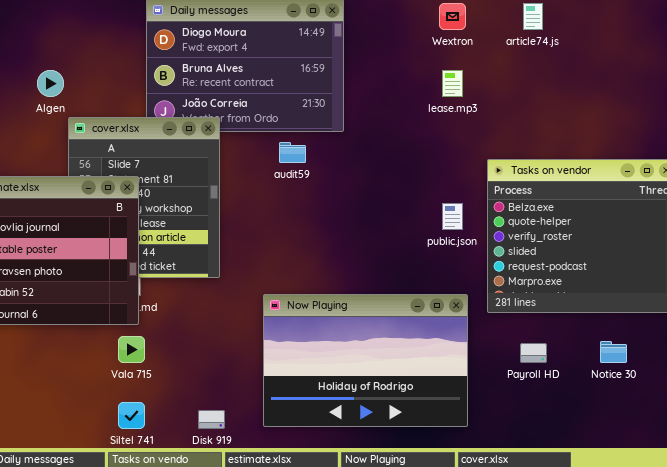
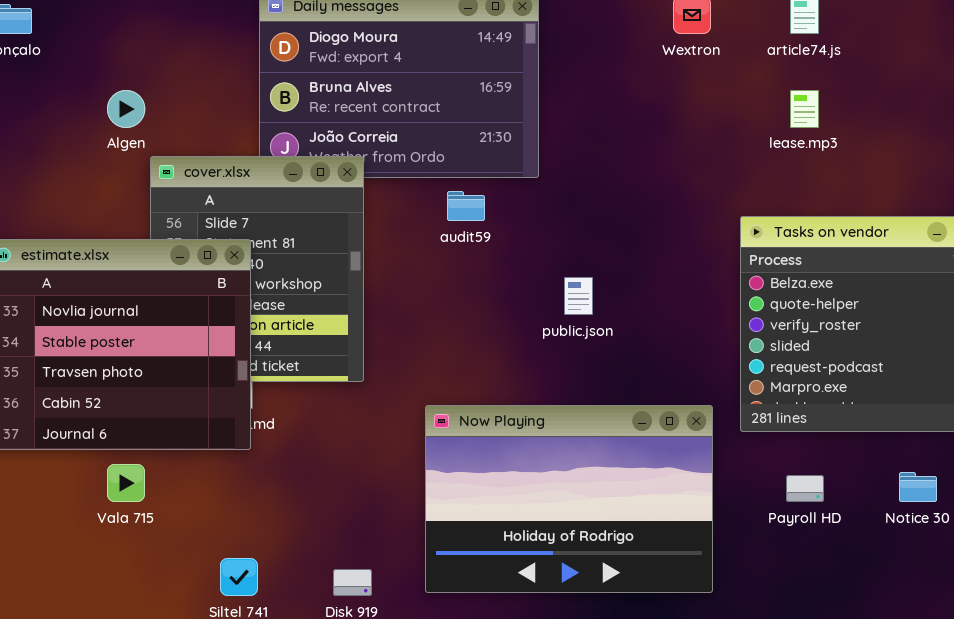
lease.mp3: [442,70,463,97] -> [790,90,819,128], moved
public.json: [442,203,463,230] -> [564,277,593,315], moved
Vala 715: [118,336,145,363] -> [107,464,145,502], moved

